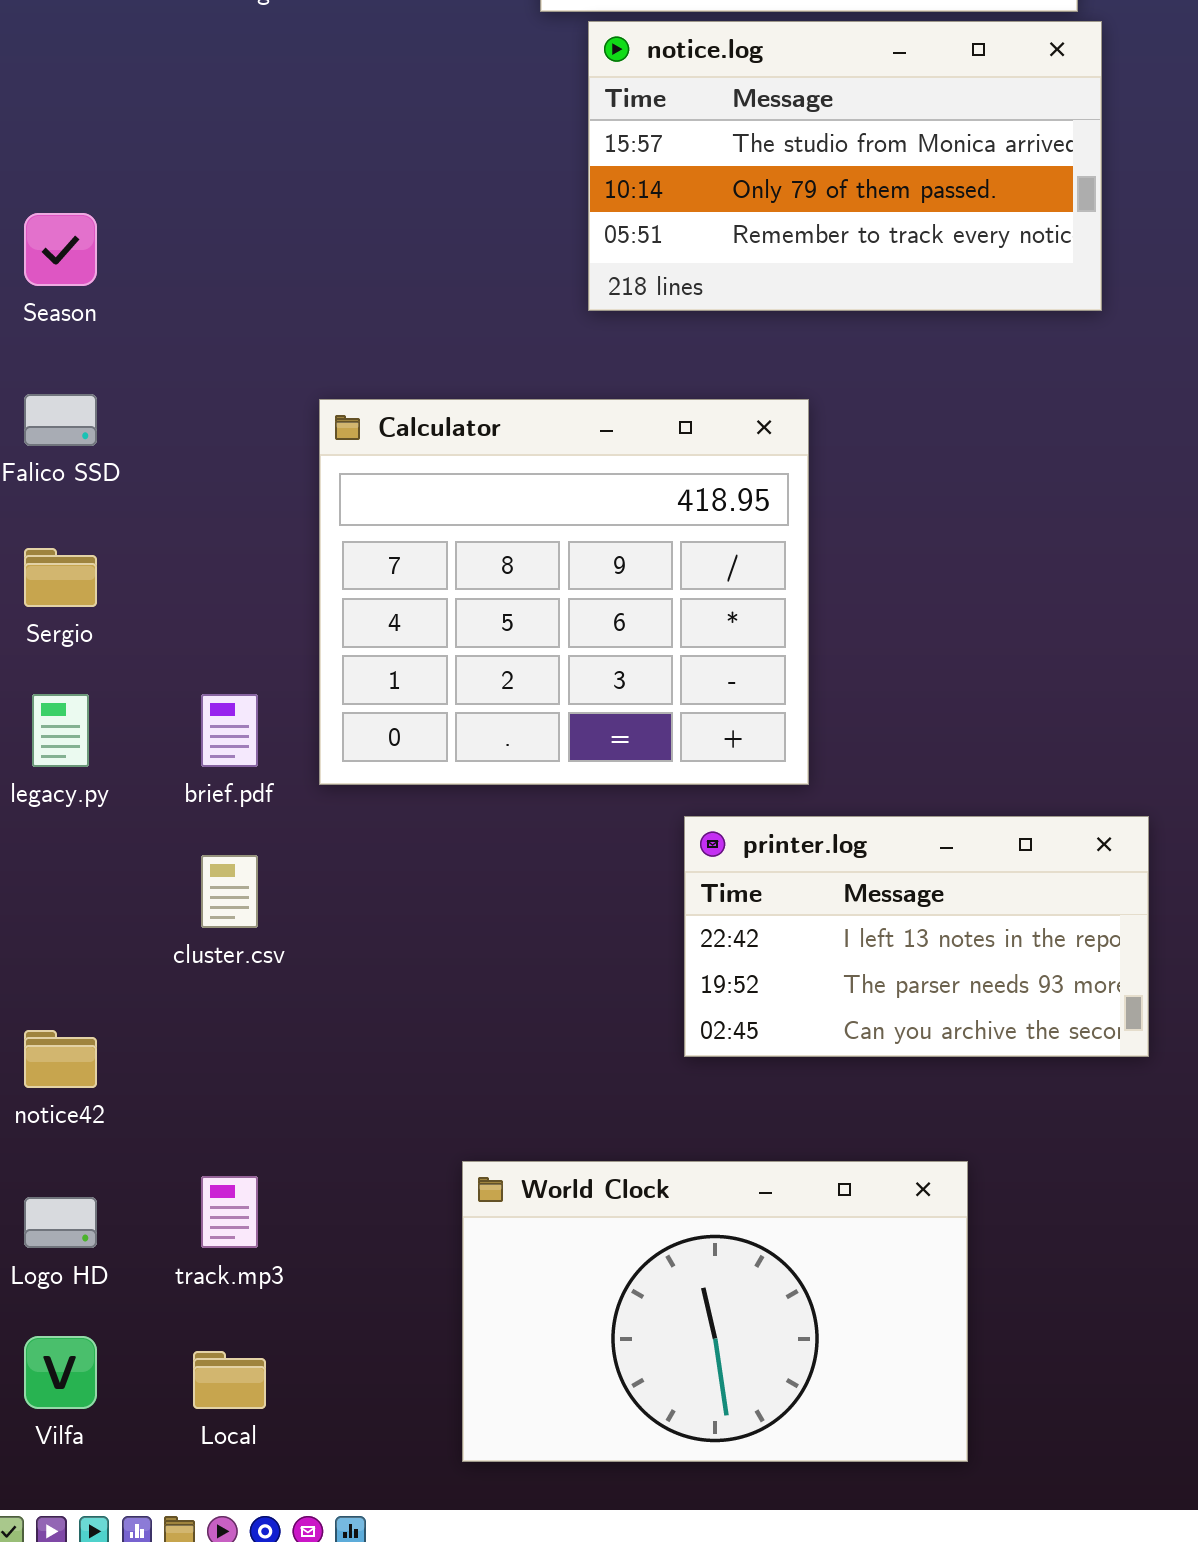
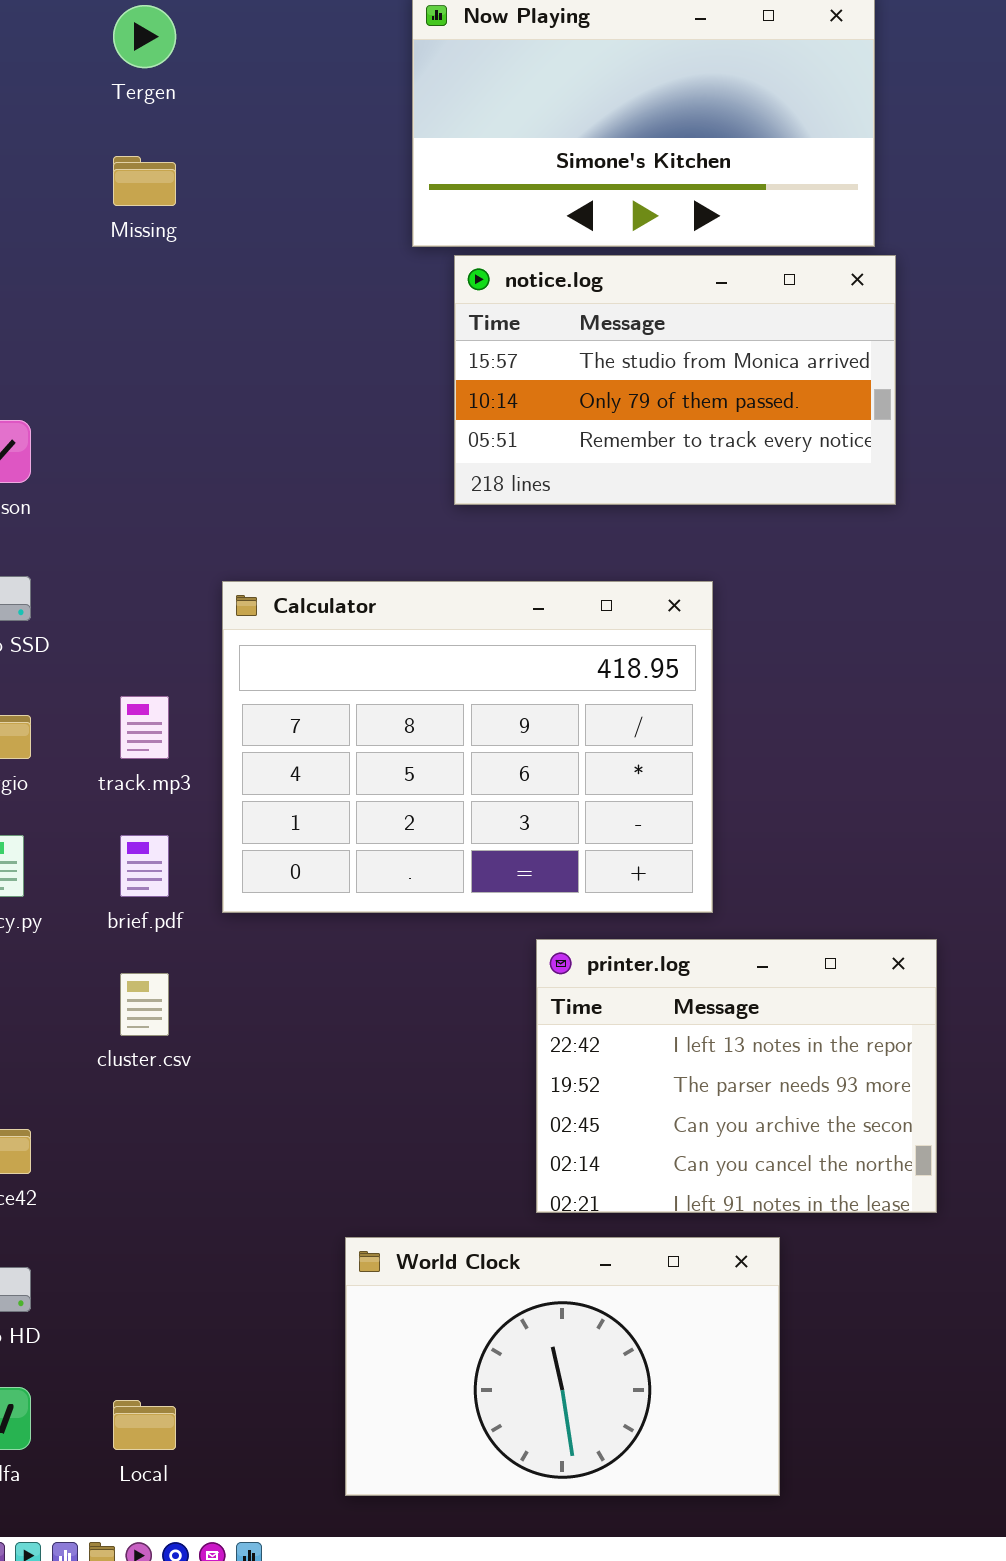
Calculator: [319,399,809,785] -> [222,581,713,913], resized
printer.log: [684,816,1149,1057] -> [536,939,937,1213], resized
track.mp3: [201,1176,258,1248] -> [120,696,169,759], moved

